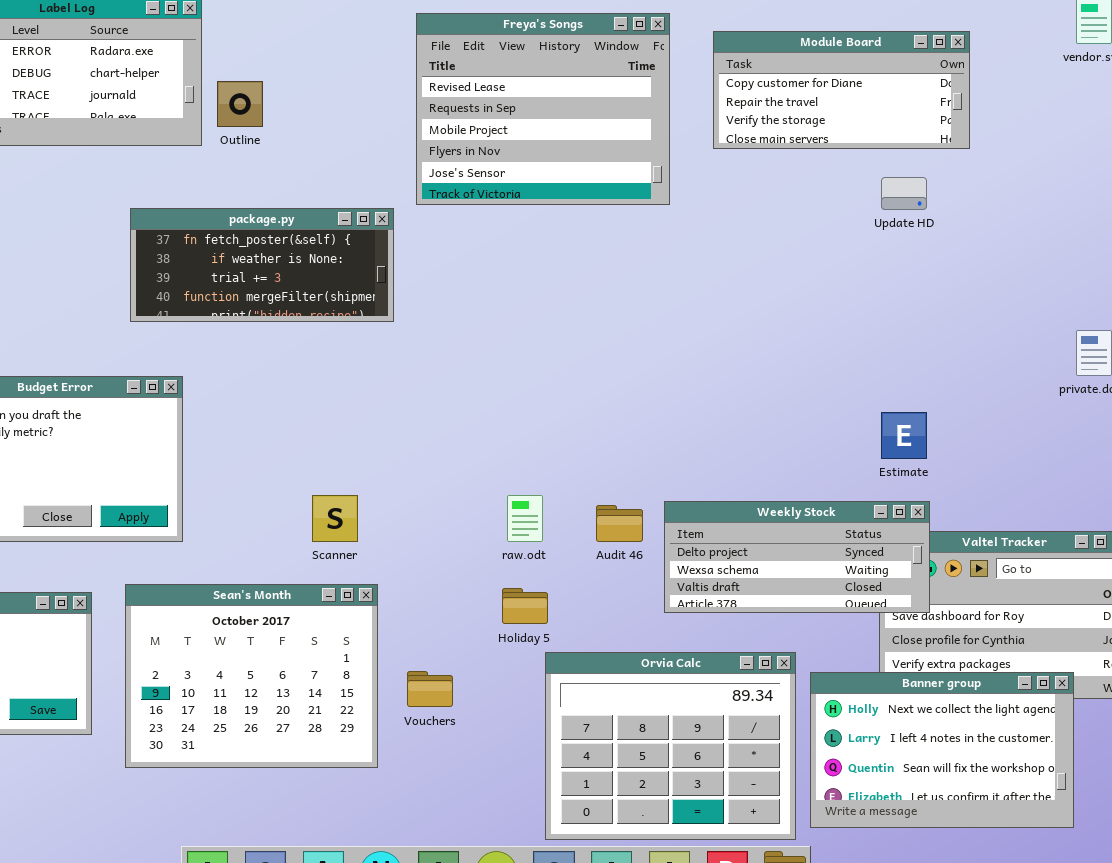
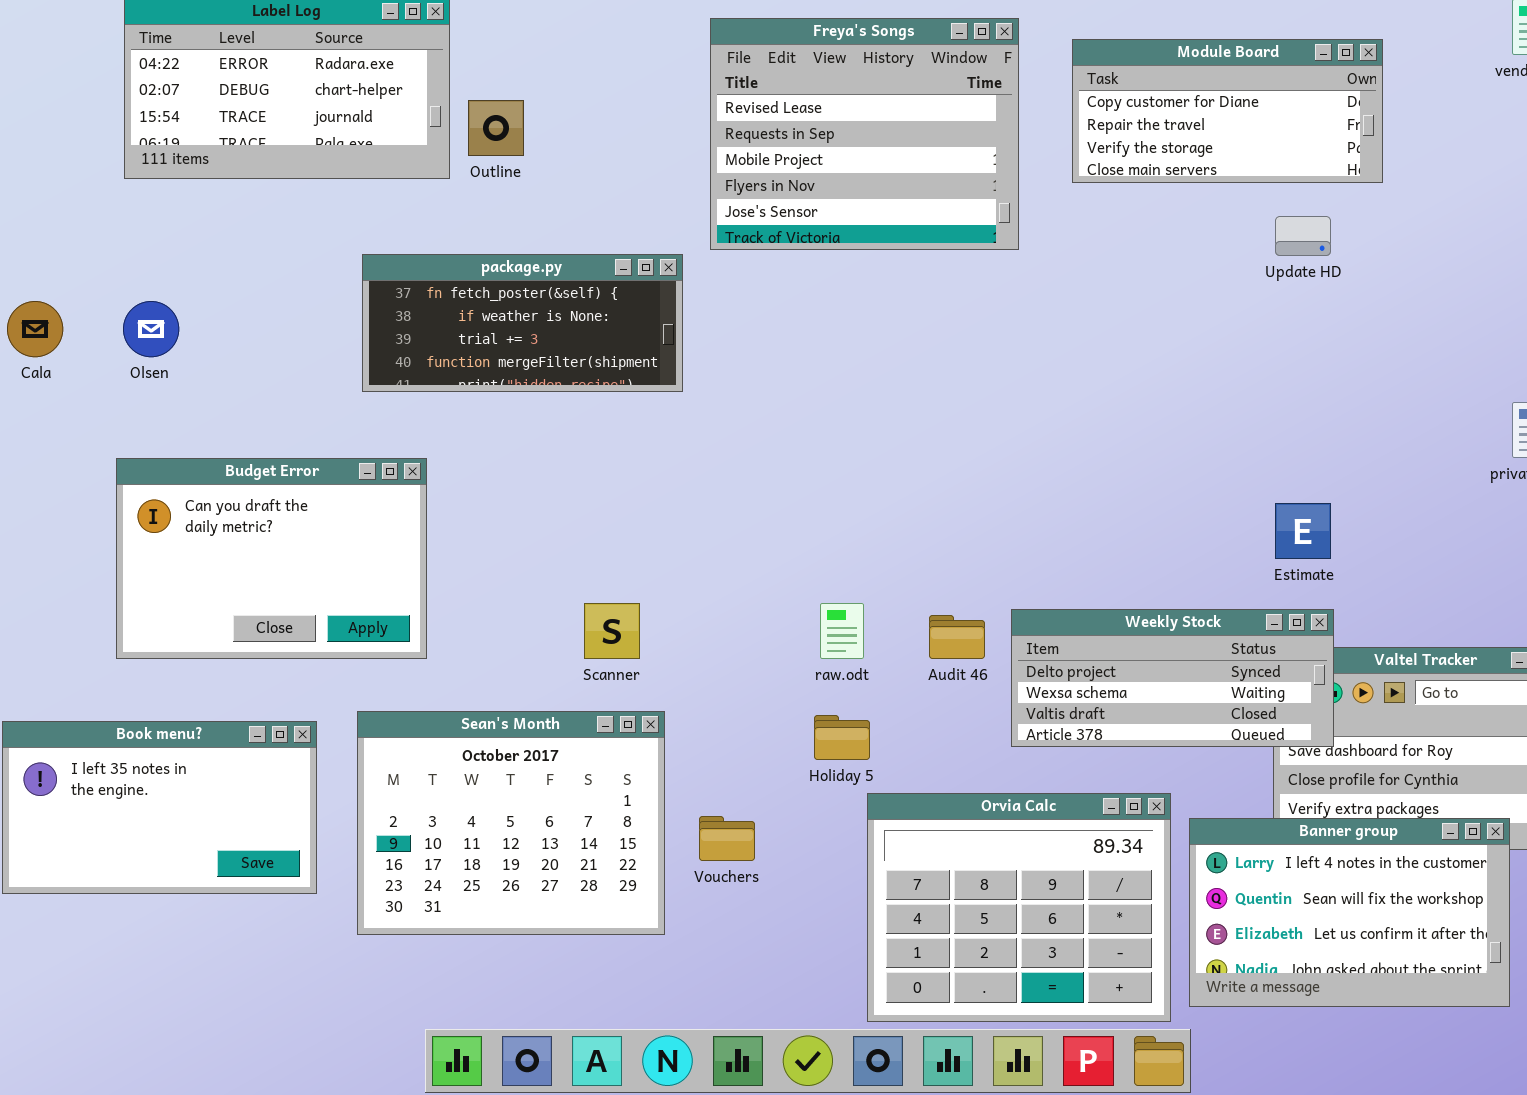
Banner group: [810,672,1074,828] -> [1189,818,1510,1007], scrolled down 1 row

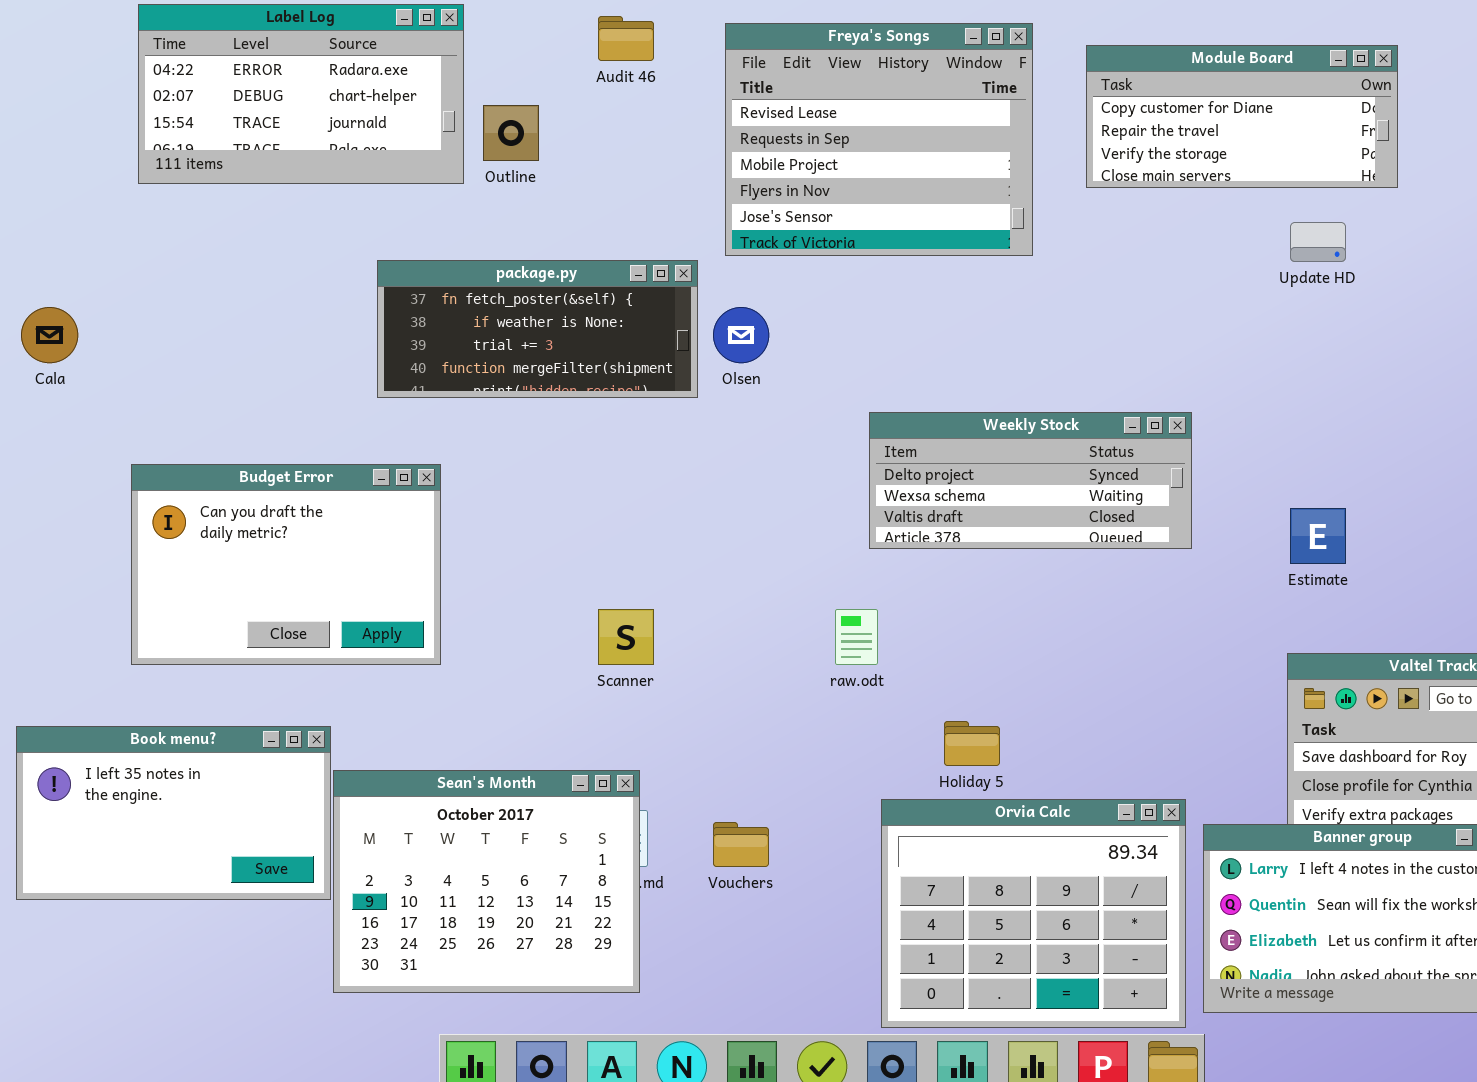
Olsen: [123,301,179,357] -> [713,307,769,363], moved
Weekly Stock: [1011,609,1334,747] -> [869,412,1192,549], moved
Audit 46: [929,615,985,659] -> [598,16,654,61], moved
Sean's Month: [357,711,665,935] -> [333,770,640,993], moved
Holiday 5: [814,715,870,760] -> [944,721,1000,766], moved

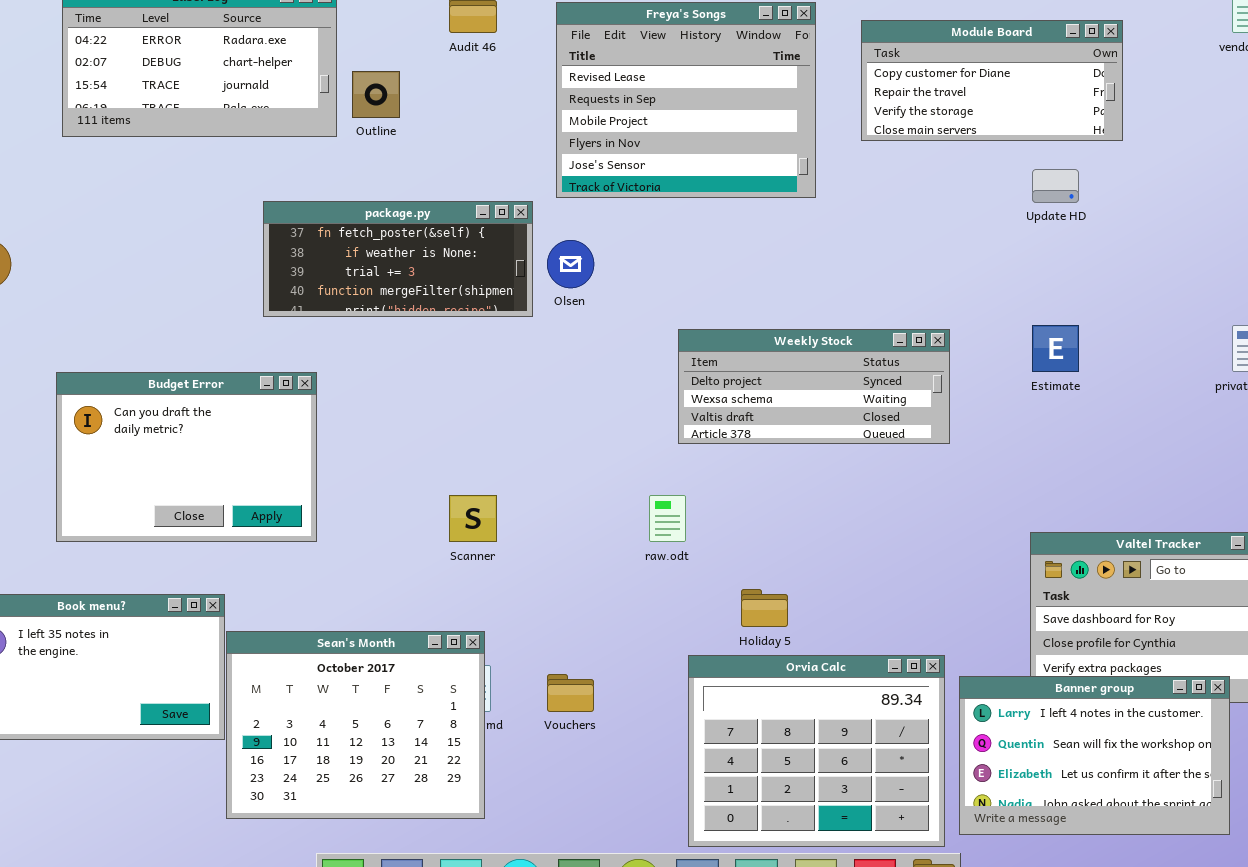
Estimate: [1290,508,1346,564] -> [1032,325,1079,372], moved

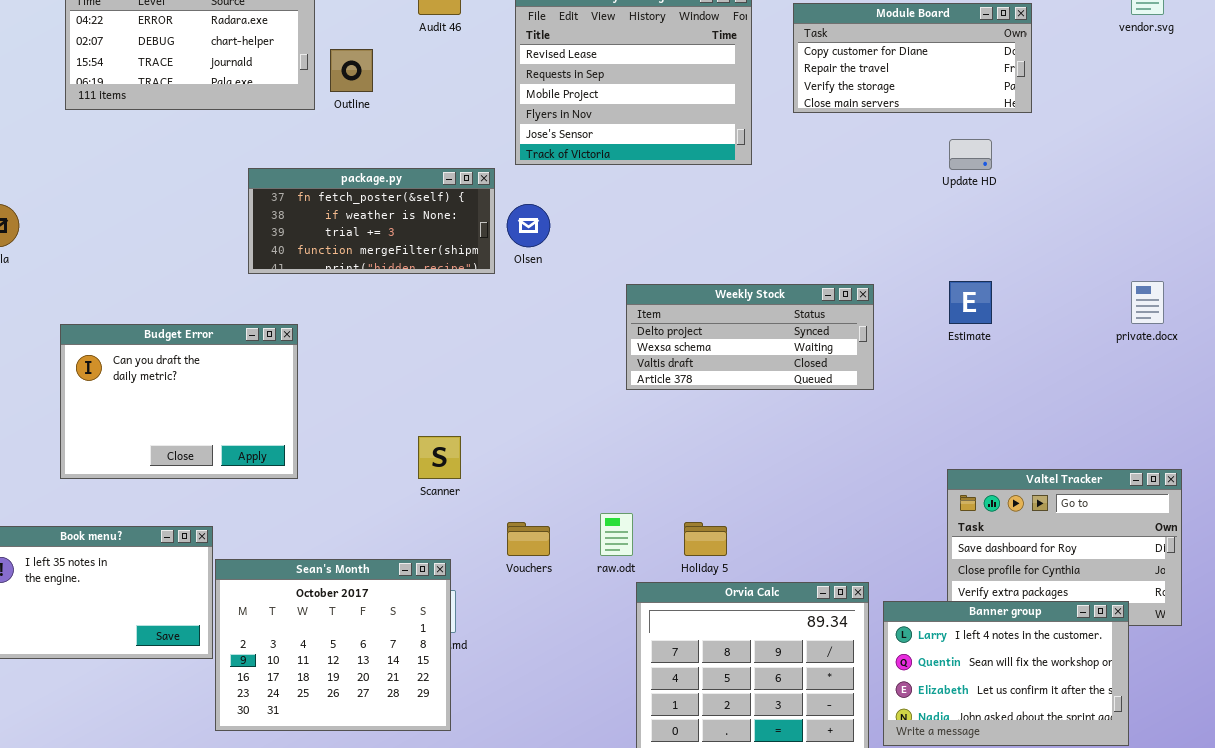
raw.odt: [649,495,686,542] -> [600,513,633,556], moved
Vouchers: [547,674,594,712] -> [507,522,550,556], moved

